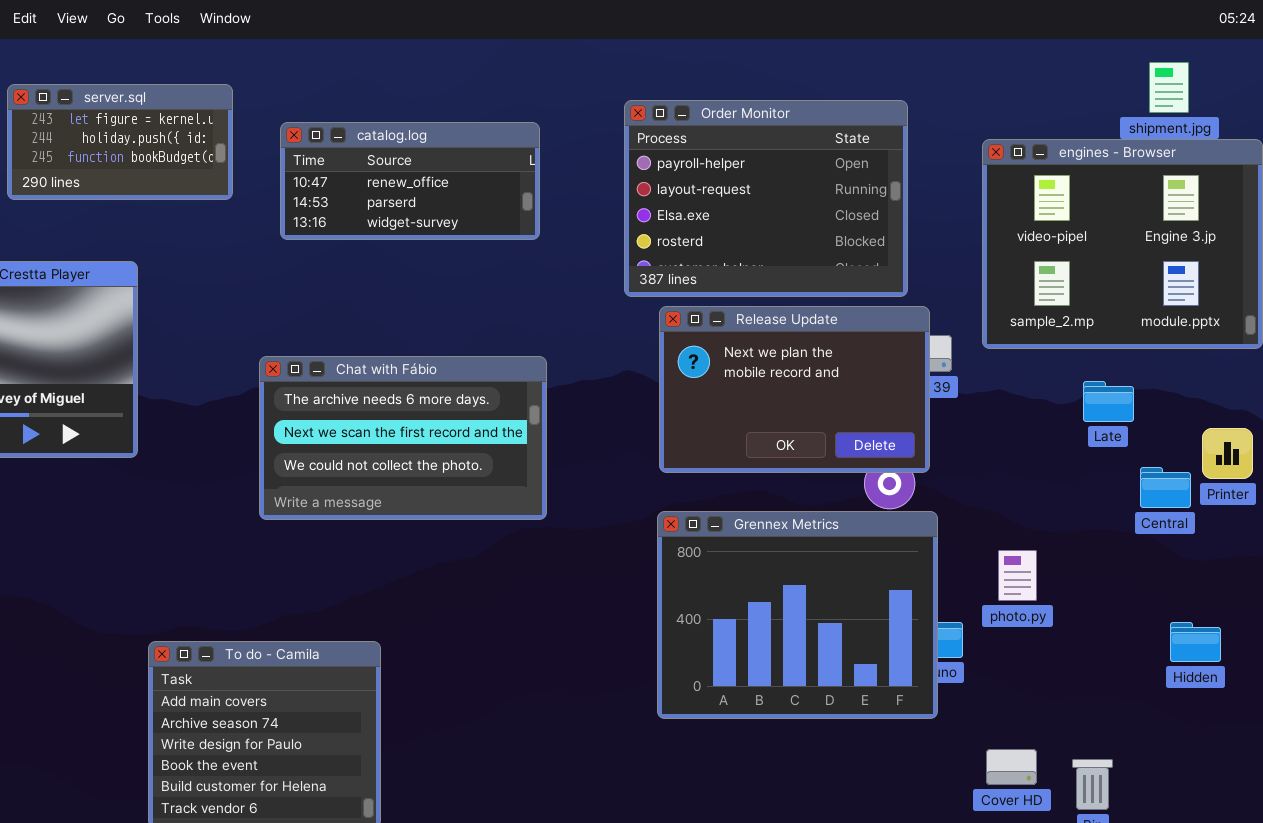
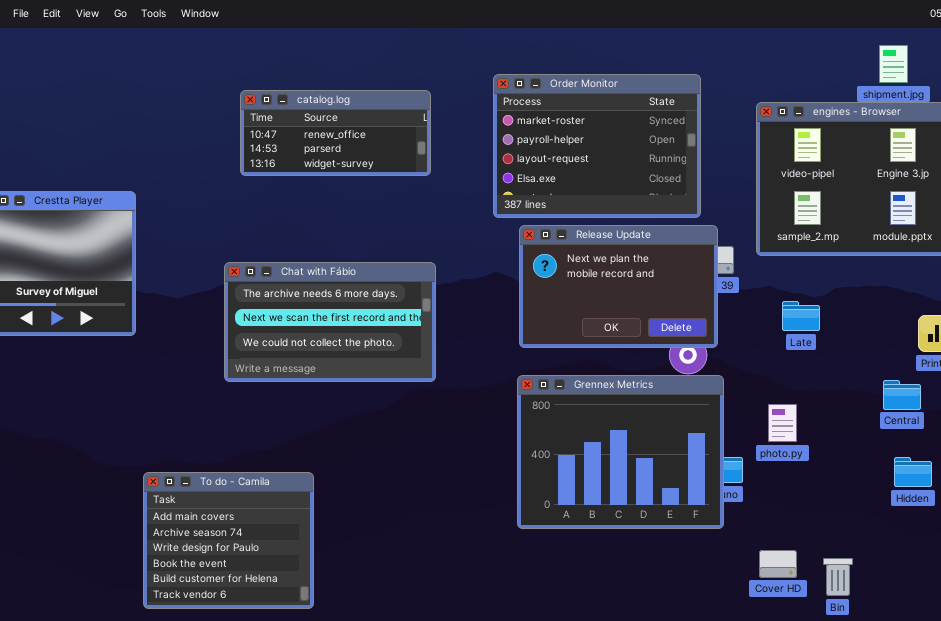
server.sql: [7,84,233,200] -> none, closed
Order Monitor: [624,100,908,297] -> [493,74,701,218], scrolled up 1 row
Late: [1083,381,1134,422] -> [782,301,820,331], moved
Central: [1140,467,1191,508] -> [883,380,921,410], moved

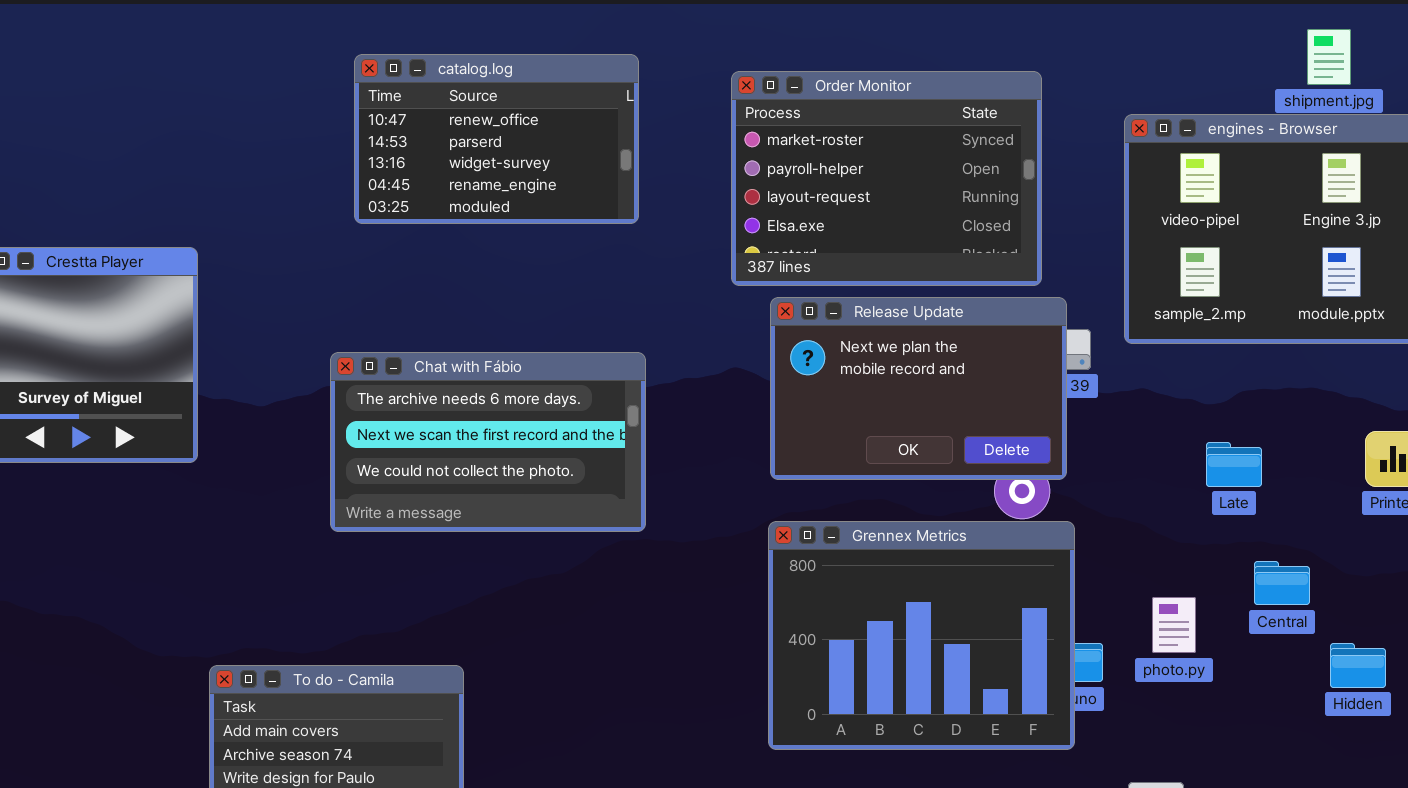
catalog.log: [240,90,431,176] -> [354,54,639,224], resized
Late: [782,301,820,331] -> [1206,442,1262,487], moved
Central: [883,380,921,410] -> [1254,561,1310,605], moved
photo.py: [768,404,797,442] -> [1152,597,1196,653], moved

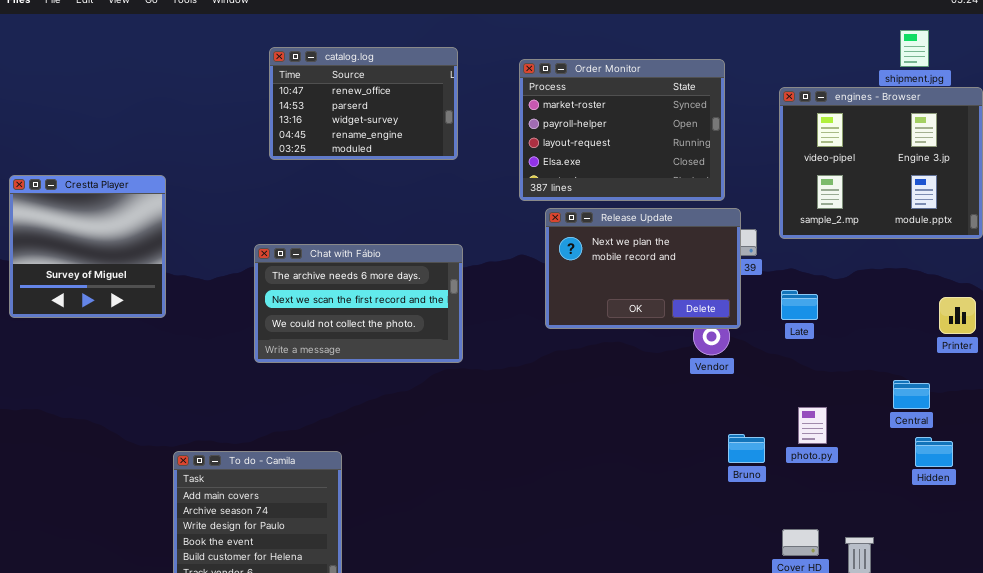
Late: [1206,442,1262,487] -> [781,290,818,320], moved
Grennex Metrics: [768,521,1075,750] -> none, closed
Central: [1254,561,1310,605] -> [893,380,930,409], moved

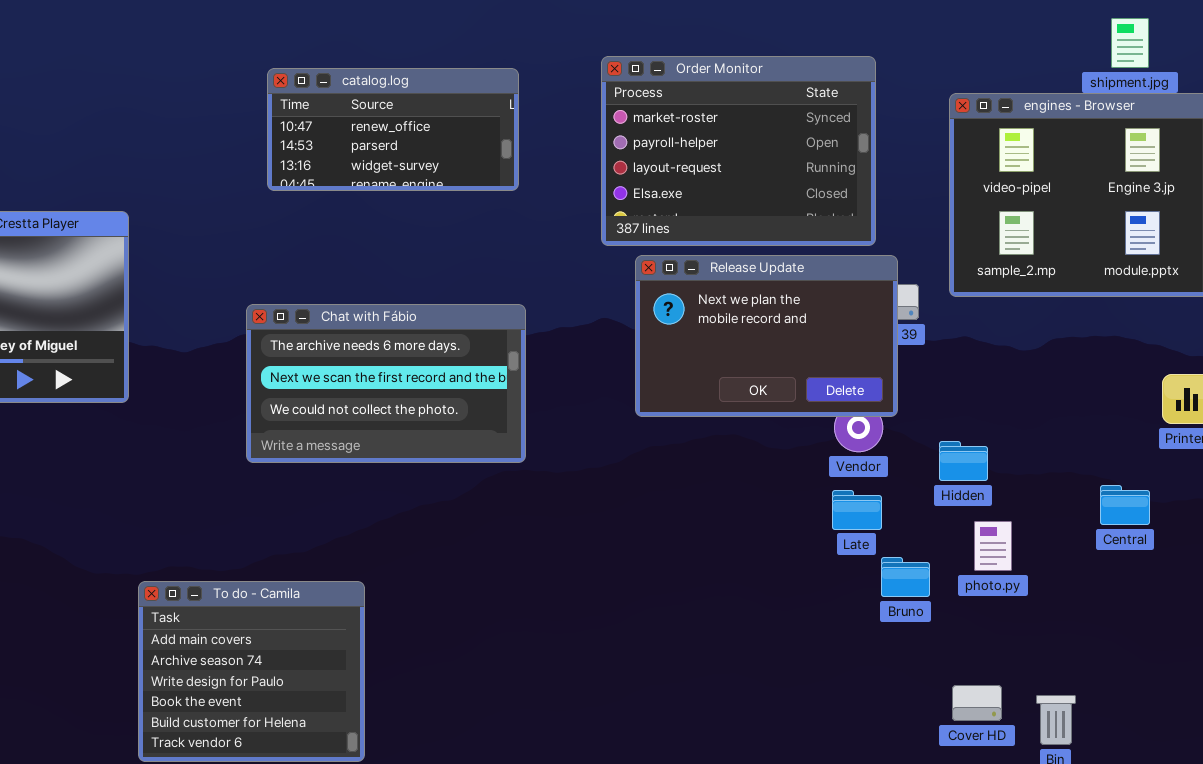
catalog.log: [269,47,458,160] -> [267,68,519,191], resized
Late: [781,290,818,320] -> [832,490,882,530], moved
Hidden: [915,437,953,467] -> [939,441,988,481], moved

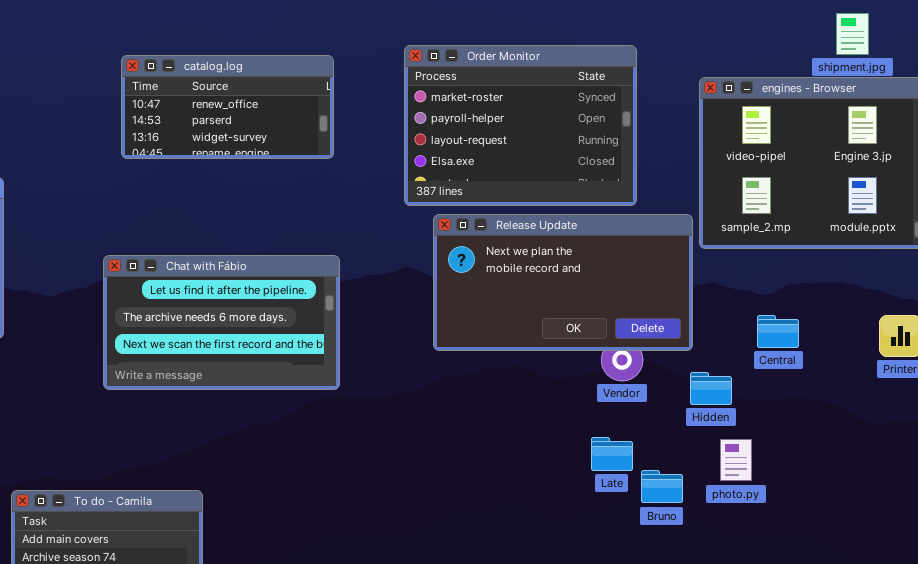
Release Update: [635,255,898,417] -> [433,214,693,351], resized
Chat with Fábio: [246,304,526,463] -> [103,255,340,390], scrolled up 1 row
Central: [1100,485,1150,525] -> [757,315,799,348], moved
Late: [832,490,882,530] -> [591,437,633,471], moved

